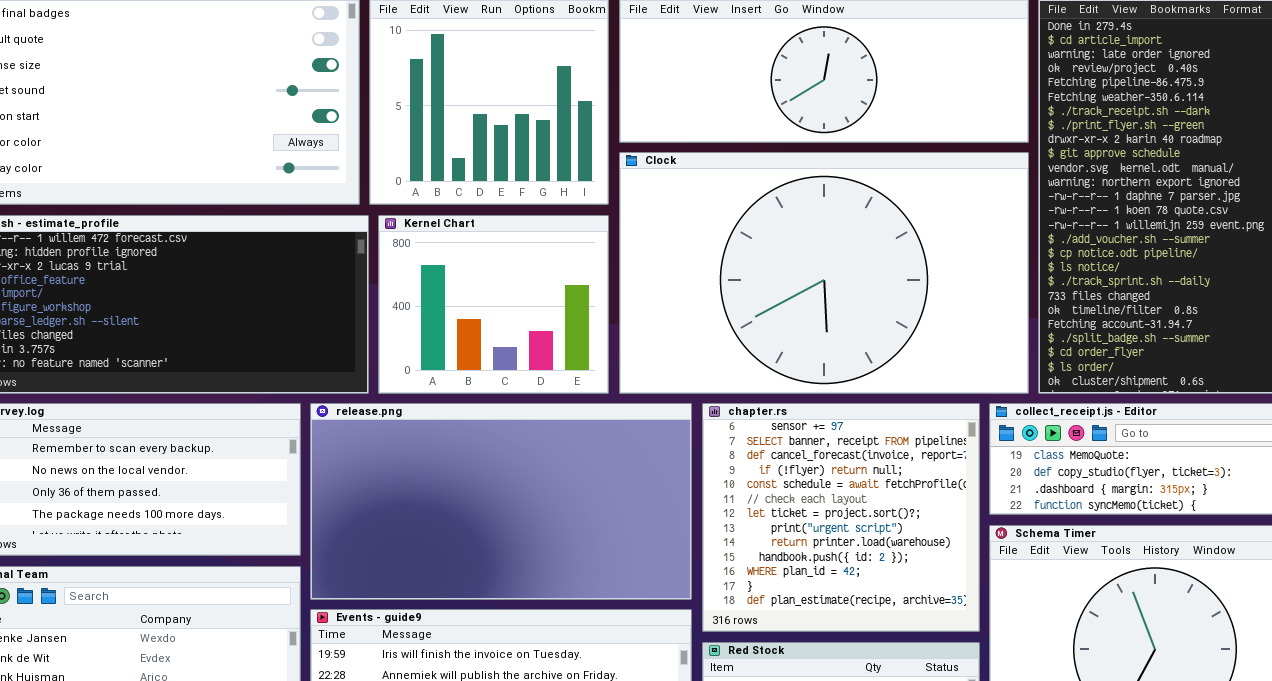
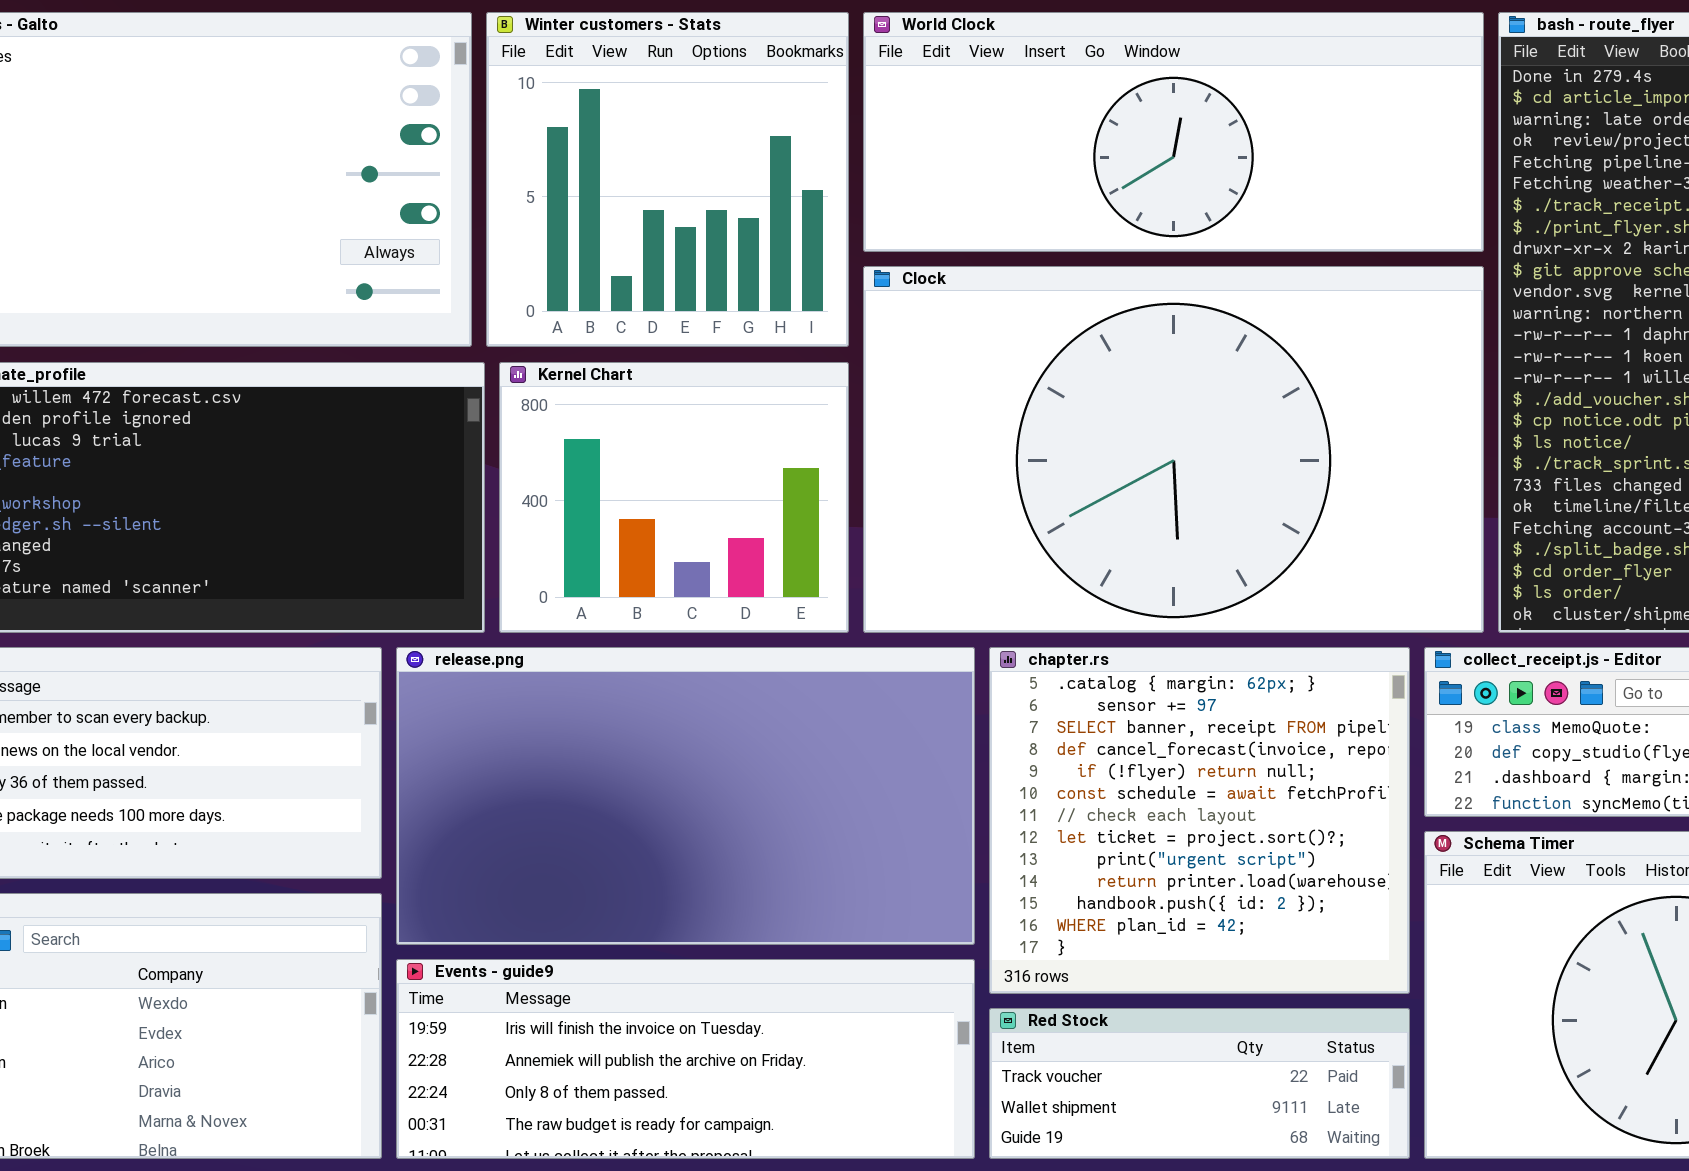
chapter.rs: [702,403,980,632] -> [989,647,1410,994], scrolled up 1 row

